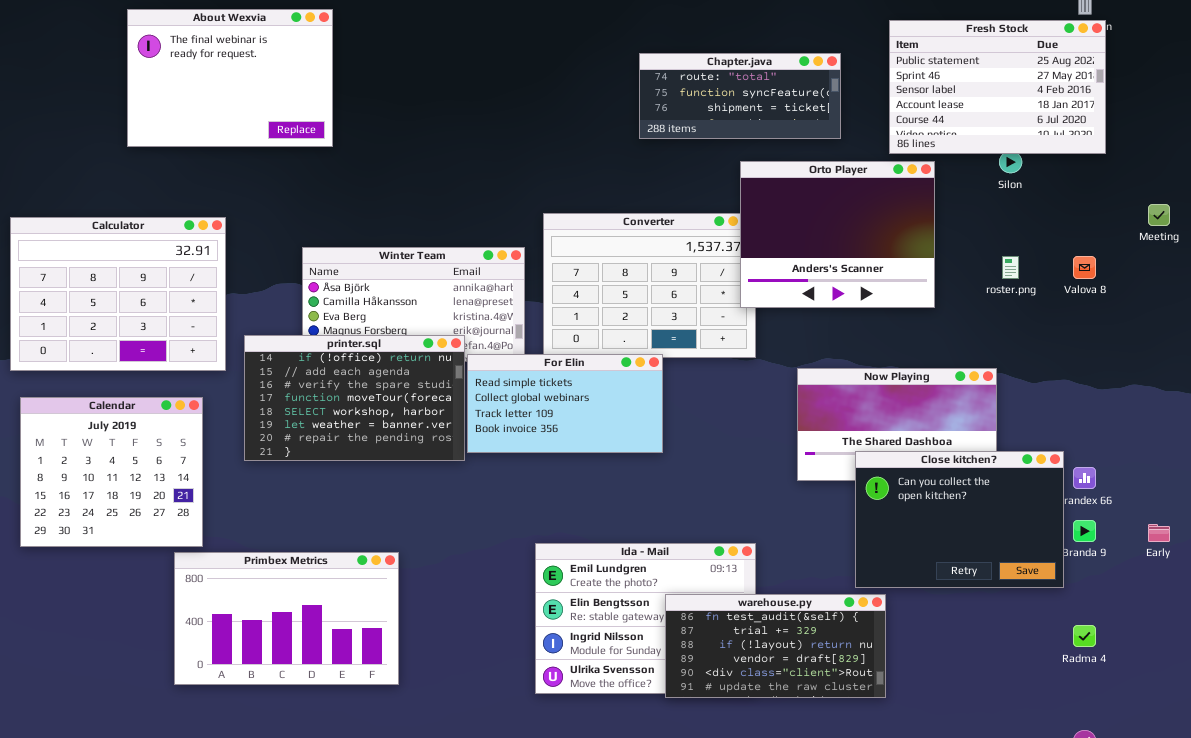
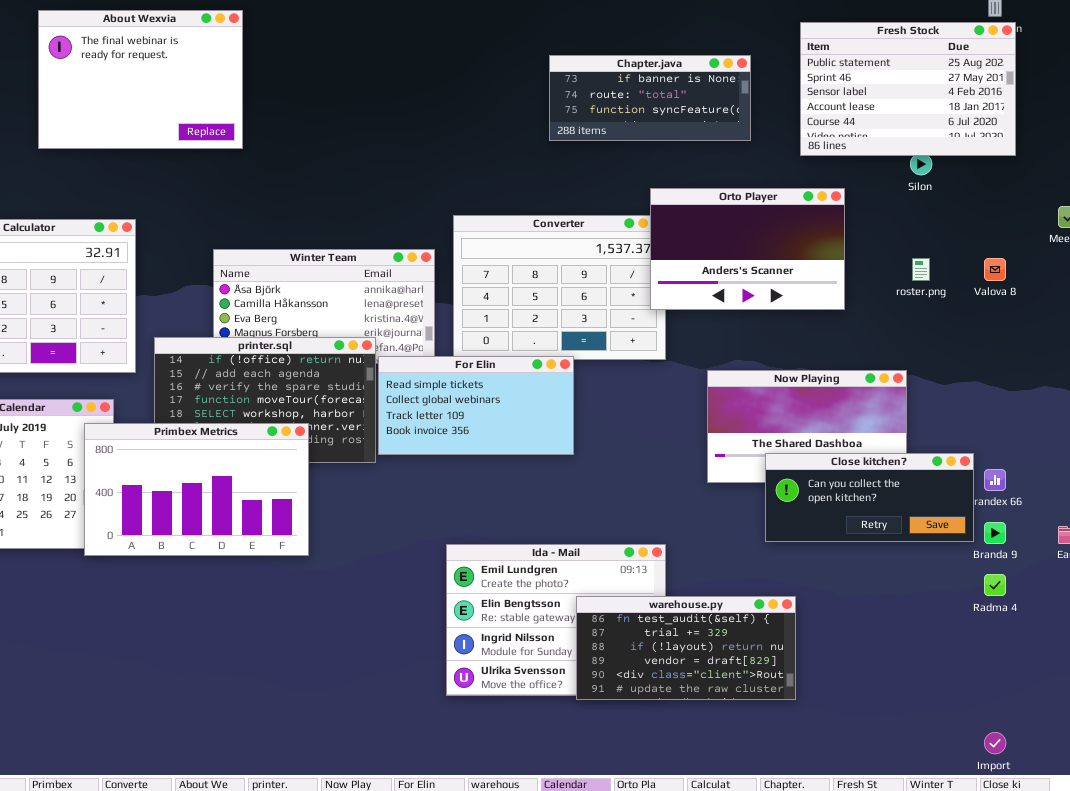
Chapter.java: [639,53,841,139] -> [549,55,751,141], scrolled up 1 row
Orto Player: [740,161,935,308] -> [650,188,845,310], resized
Close kitchen?: [855,451,1064,588] -> [765,453,974,542], resized
Primbex Metrics: [174,552,399,685] -> [84,423,309,556], moved
Radma 4: [1073,625,1096,647] -> [984,574,1006,596], moved

